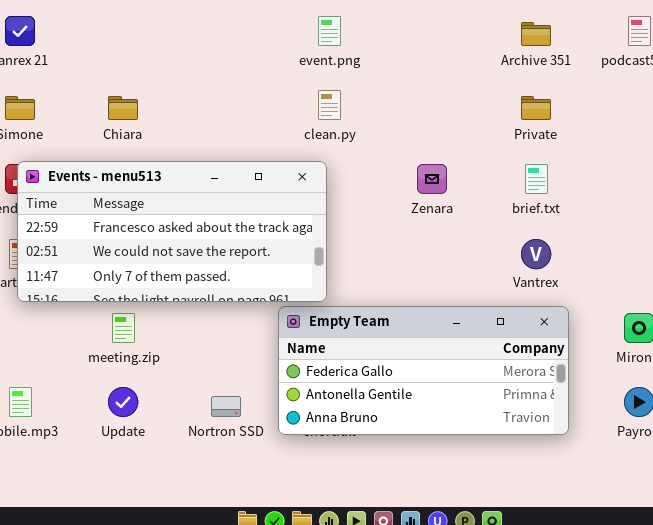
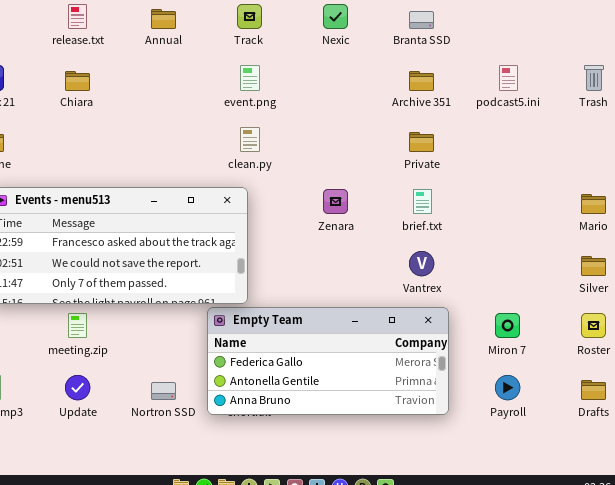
Chiara: [108,96,138,120] -> [65,71,90,91], moved

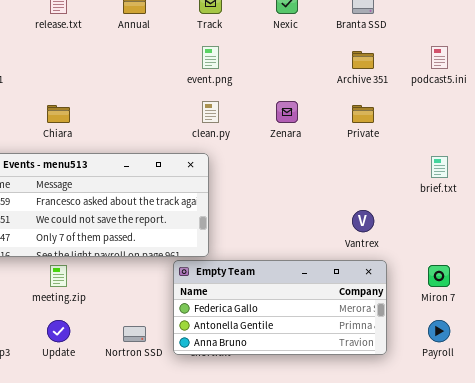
Chiara: [65,71,90,91] -> [47,105,70,123], moved
Zenara: [323,189,348,214] -> [276,101,298,123], moved
brief.txt: [413,189,432,214] -> [431,156,448,178], moved

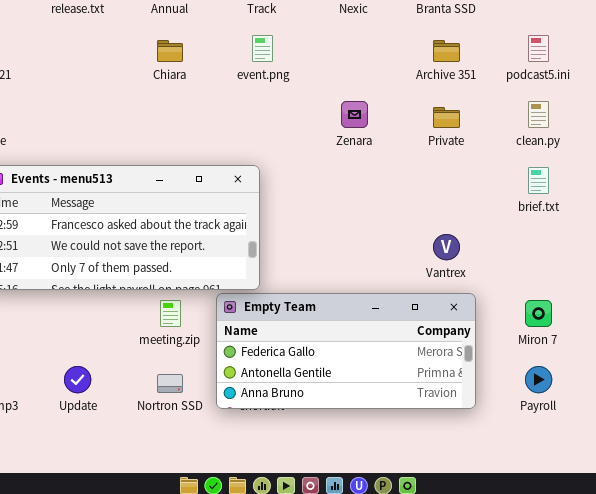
clean.py: [202,101,219,123] -> [528,101,549,128], moved
Chiara: [47,105,70,123] -> [157,40,183,62], moved
meeting.zip: [50,265,67,287] -> [160,300,181,327], moved

